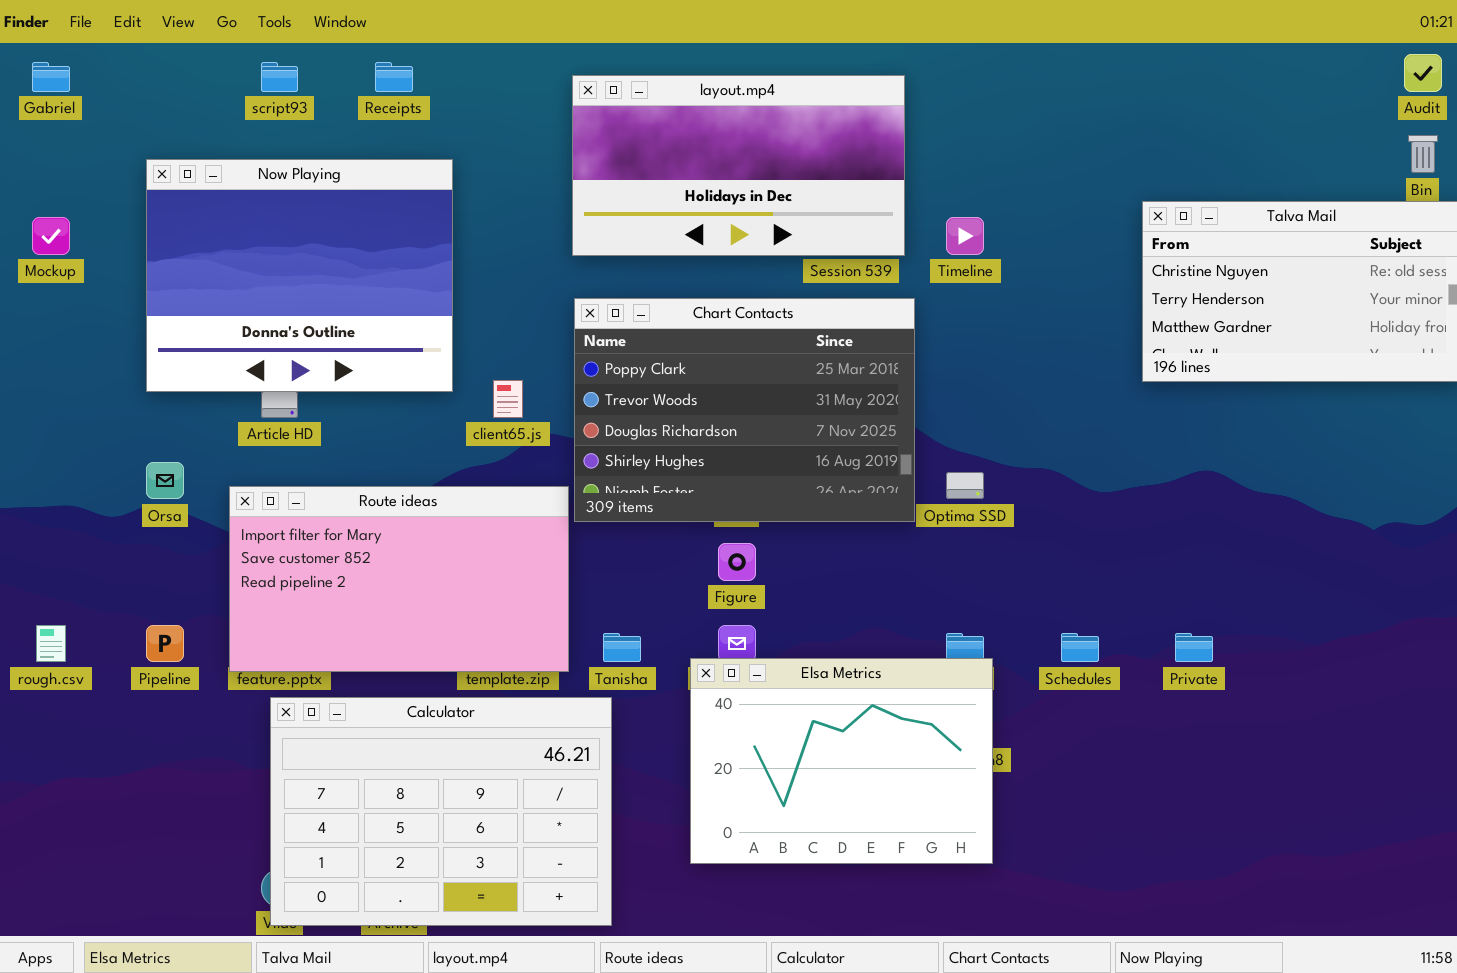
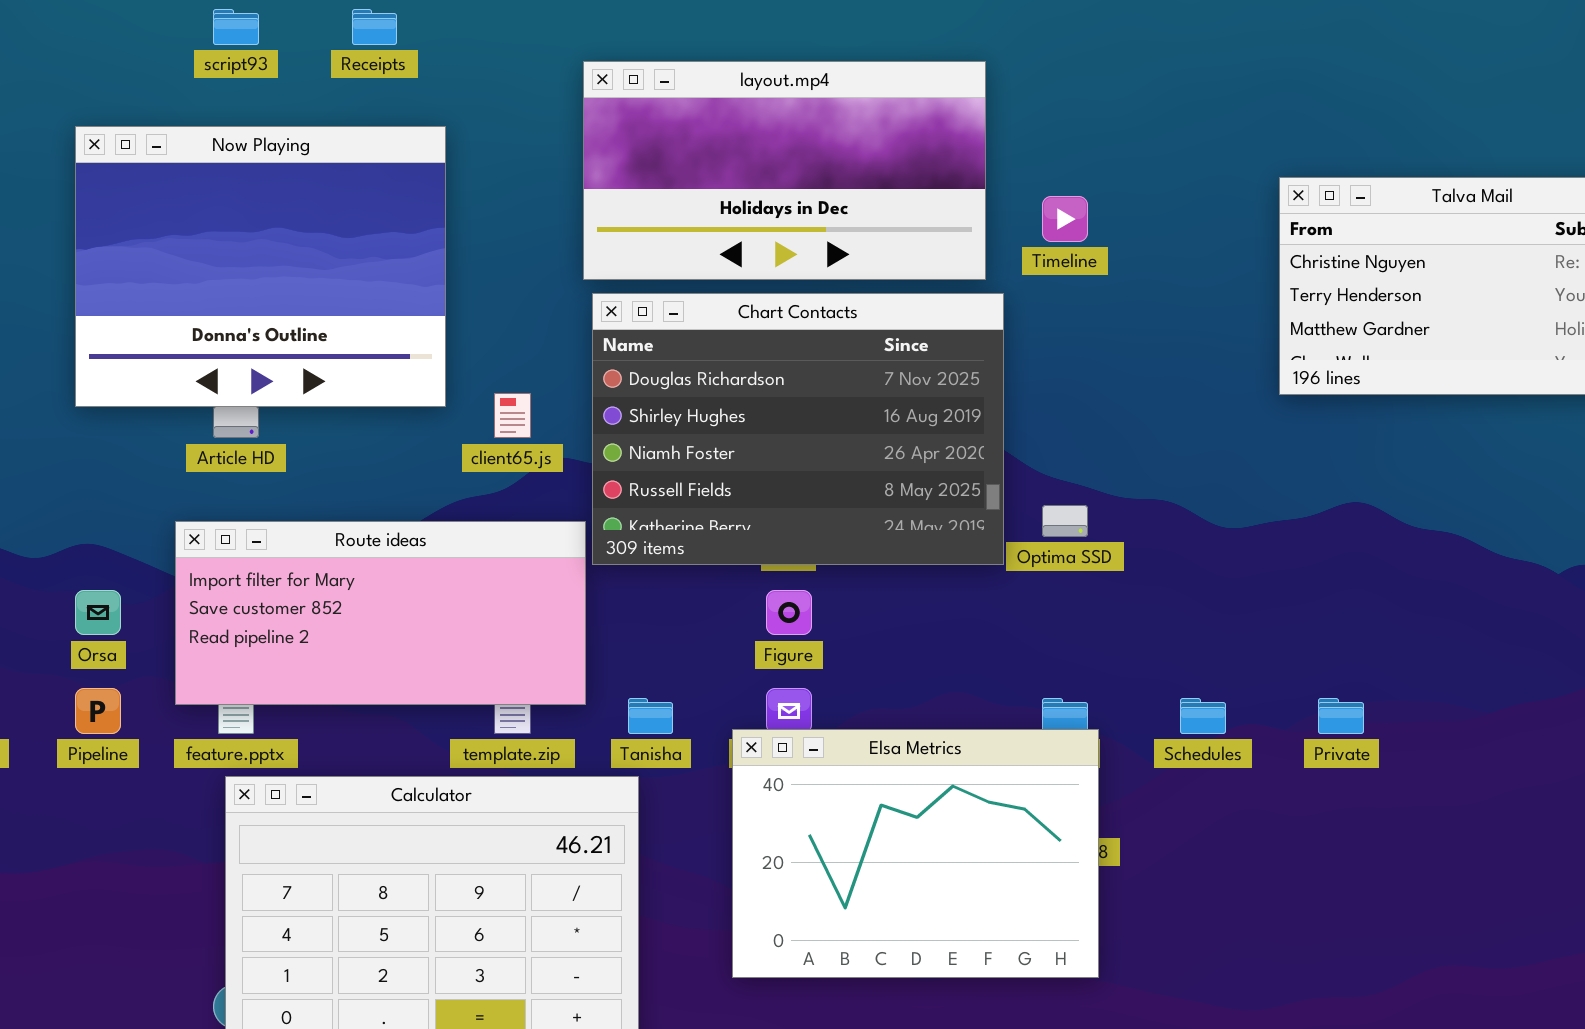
layout.mp4: [572,75,905,256] -> [583,61,986,280], moved
Chart Contacts: [574,298,915,522] -> [592,293,1004,565], scrolled down 2 rows
Orsa: [146,462,184,499] -> [75,590,121,635], moved
Route ideas: [229,486,569,672] -> [175,521,586,705], resized

